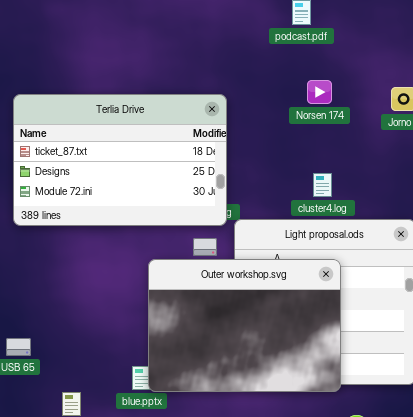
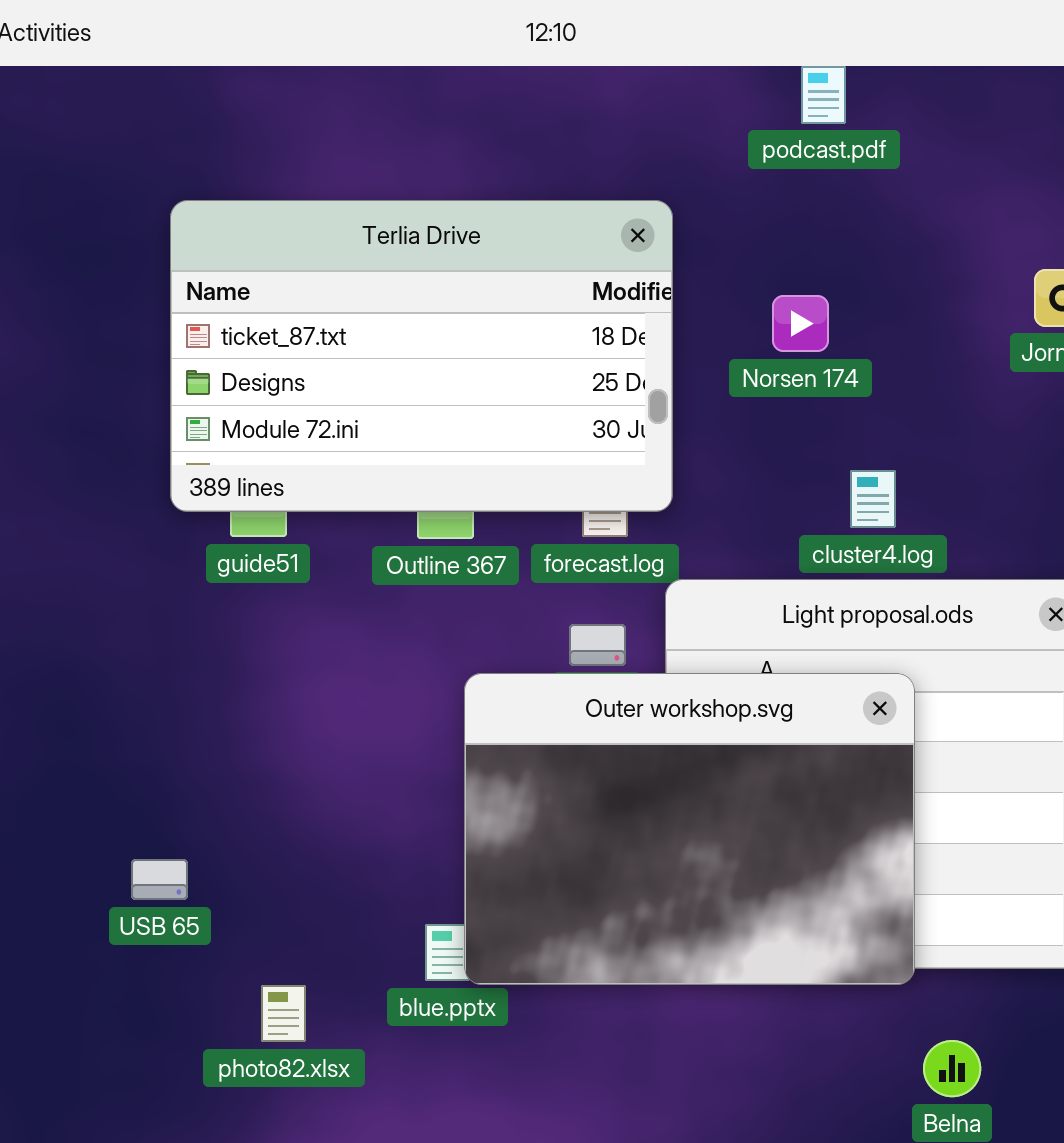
Norsen 174: [307,80,332,104] -> [772,295,829,352], moved
Terlia Drive: [13,94,227,226] -> [170,200,673,512], moved

